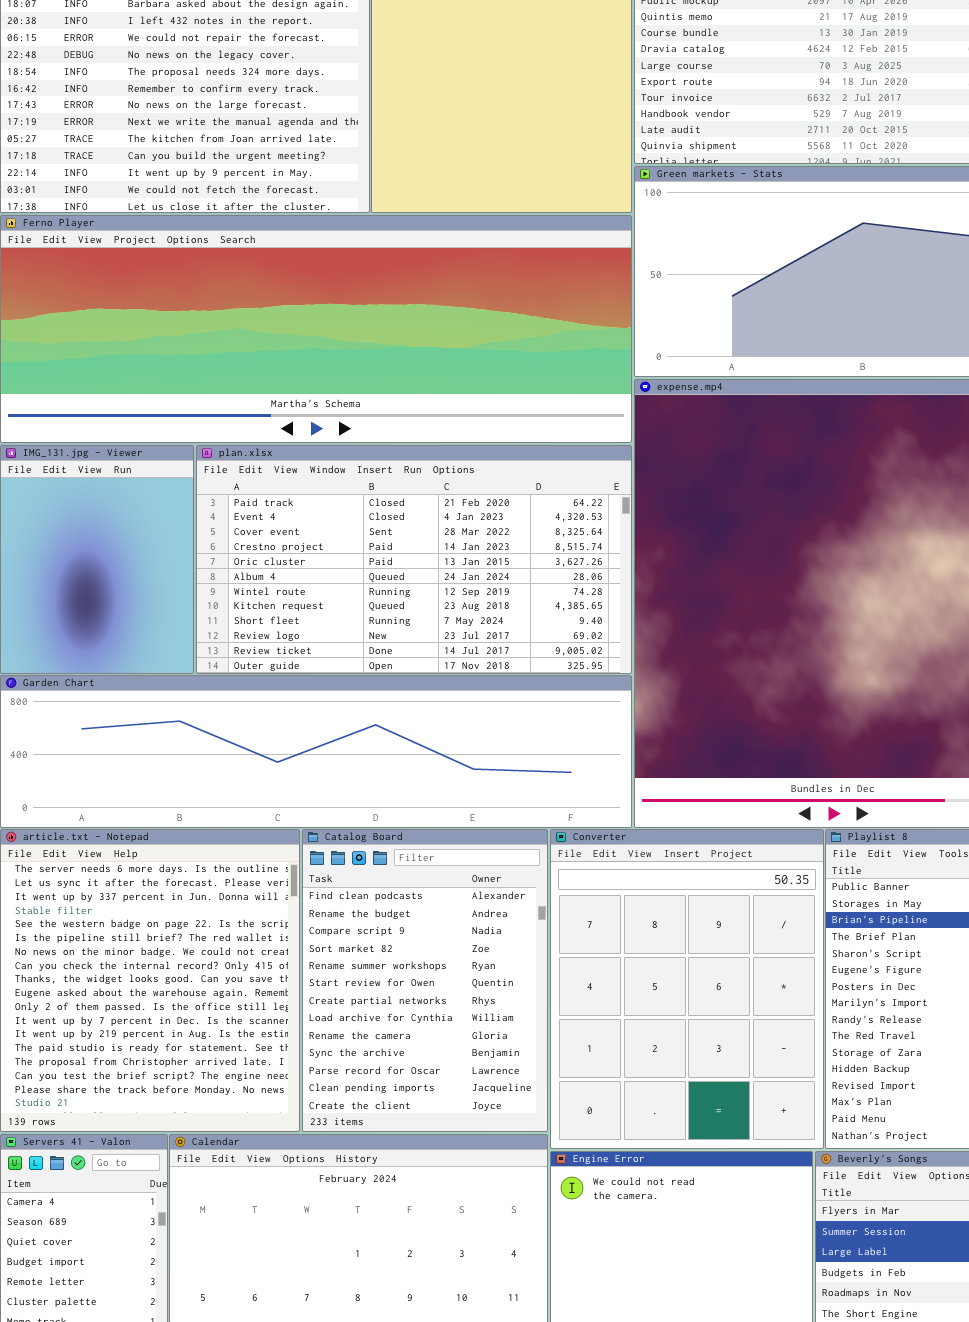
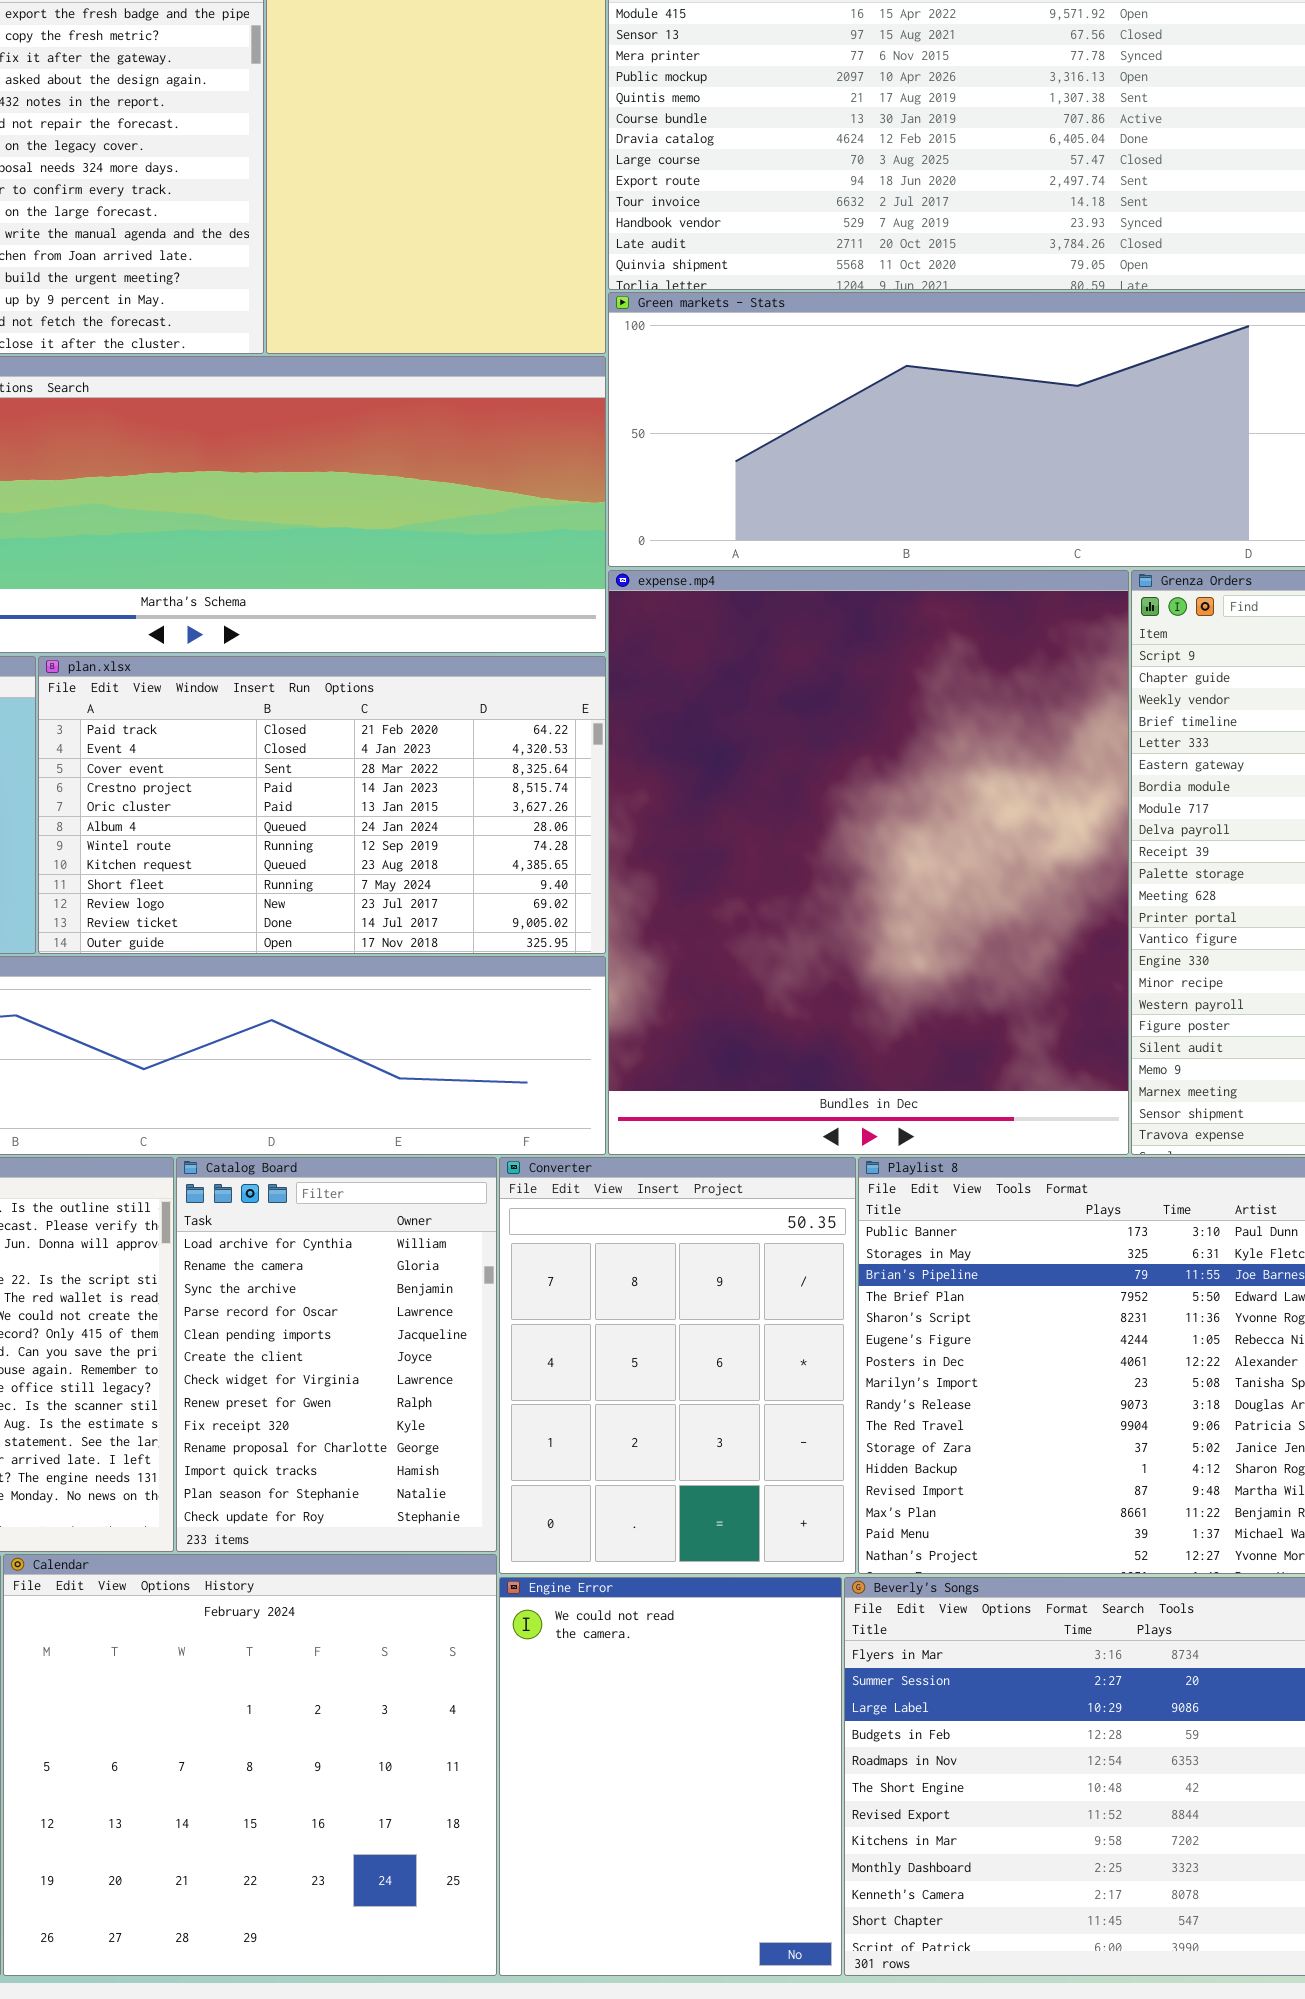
Catalog Board: [302,829,548,1132] -> [176,1157,497,1552], scrolled down 7 rows

